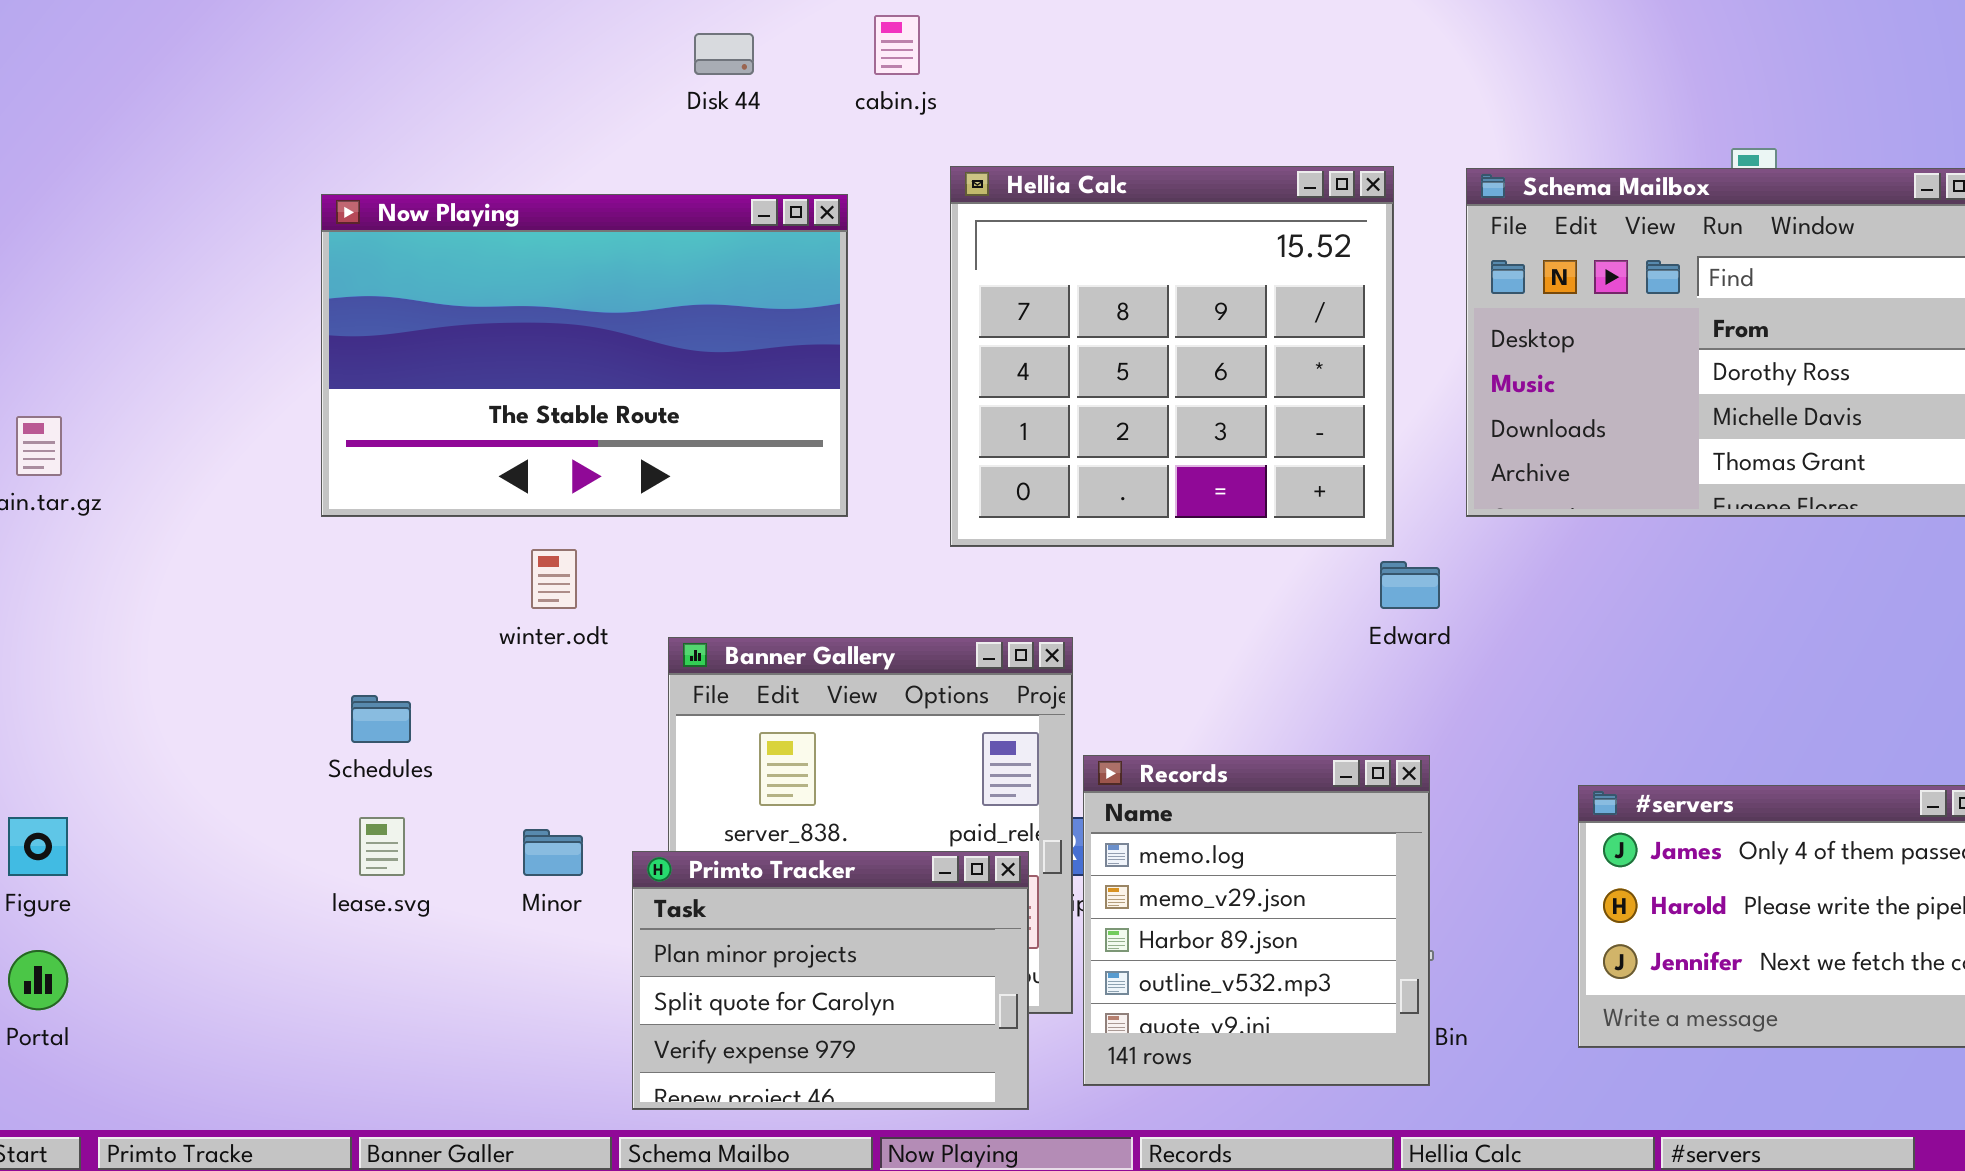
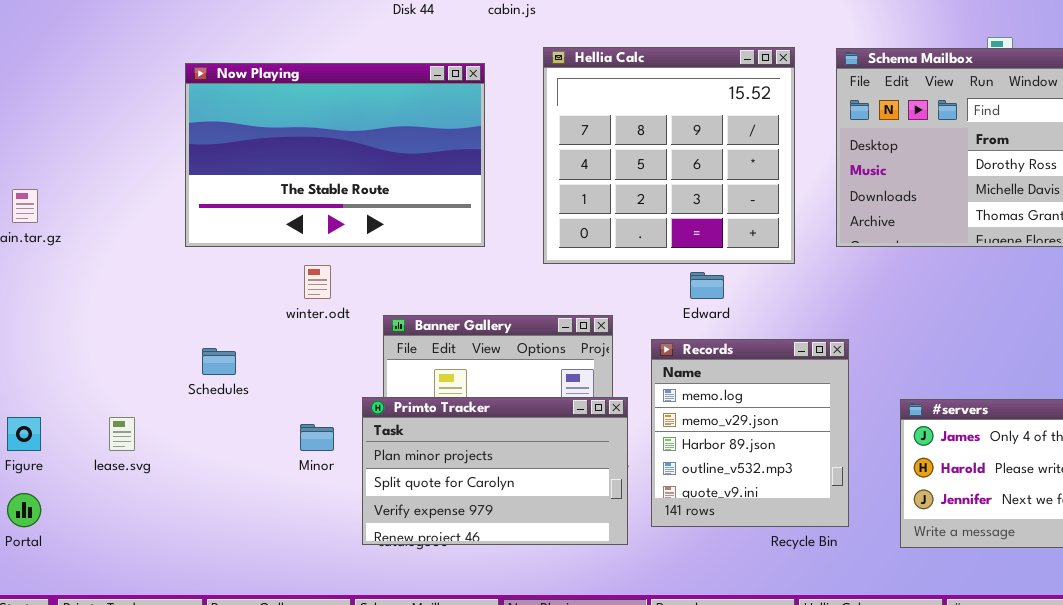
Edward: [1380,561,1440,609] -> [690,272,724,299], moved
Records: [1083,755,1430,1086] -> [651,339,849,527], moved
lease.svg: [359,817,405,876] -> [109,417,135,451], moved
Primto Tracker: [632,851,1029,1110] -> [362,397,628,545], moved, resized

